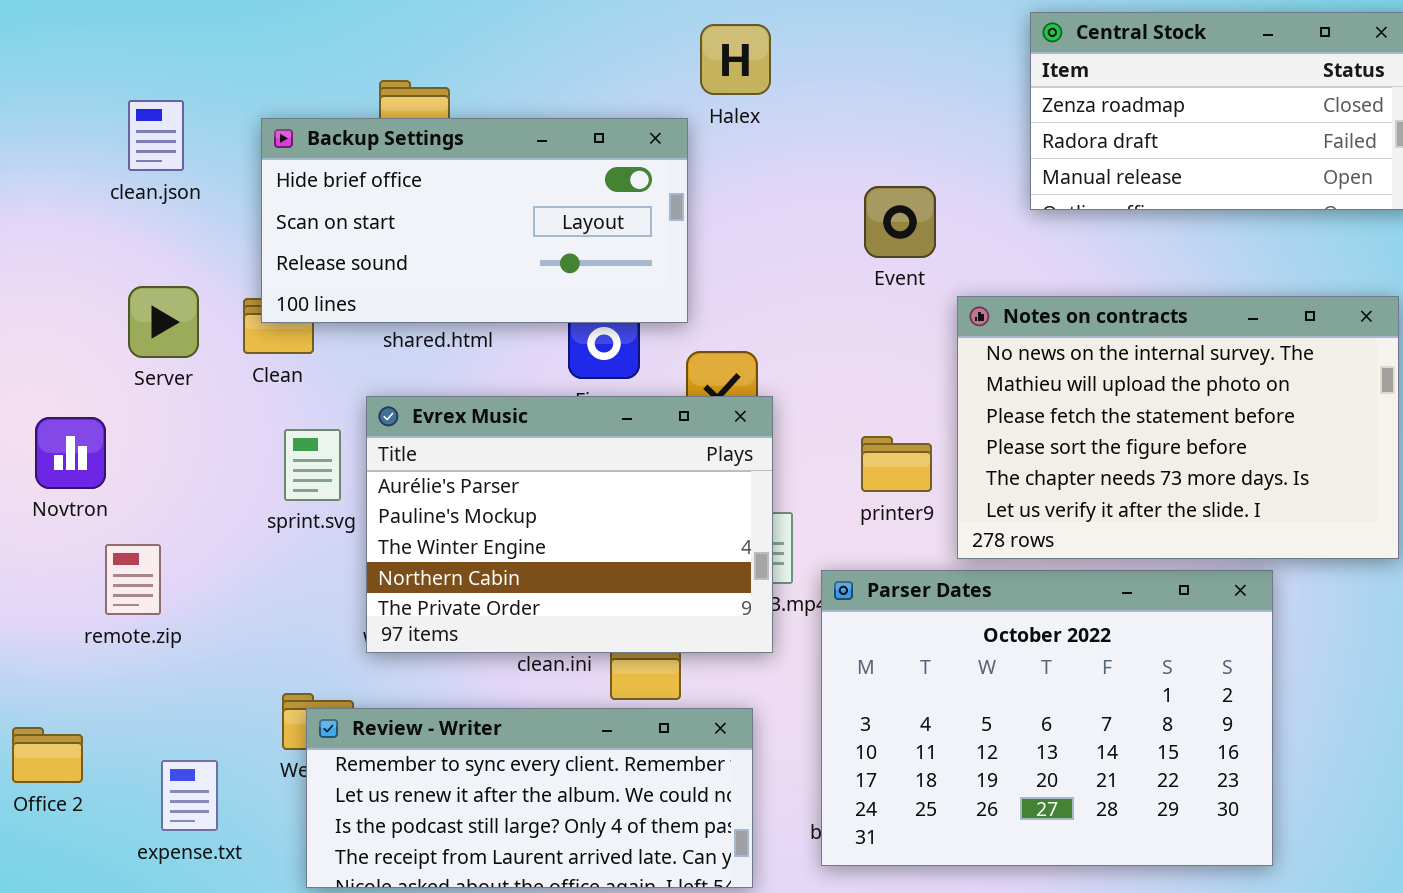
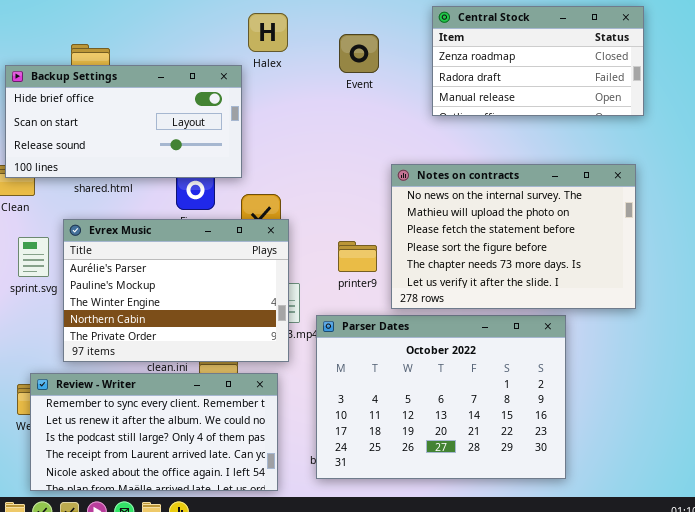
Event: [864,186,936,258] -> [339,34,379,73], moved
Review - Writer: [306,708,753,888] -> [30,373,278,491], resized

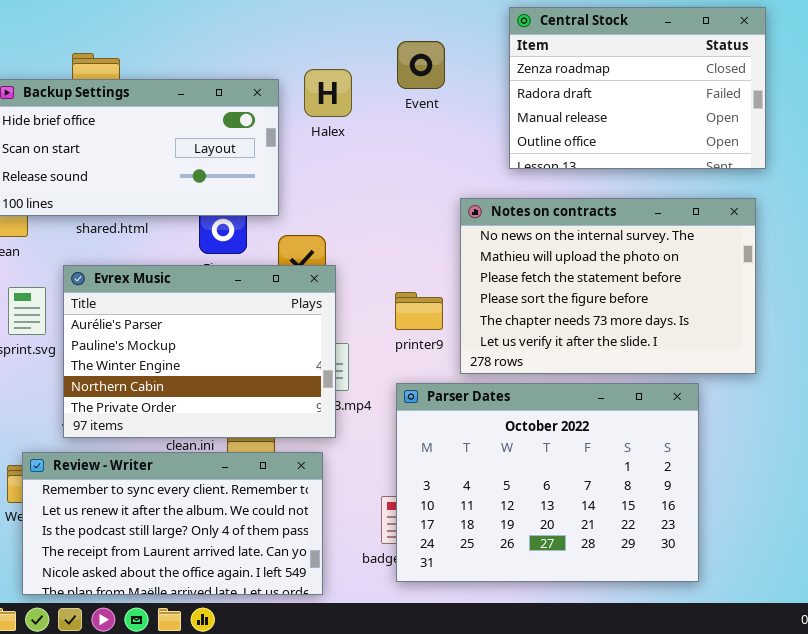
Central Stock: [432,6,644,116] -> [509,7,766,169], resized
Halex: [248,13,288,52] -> [304,69,352,117], moved
Parser Dates: [316,315,566,479] -> [396,383,699,582], moved

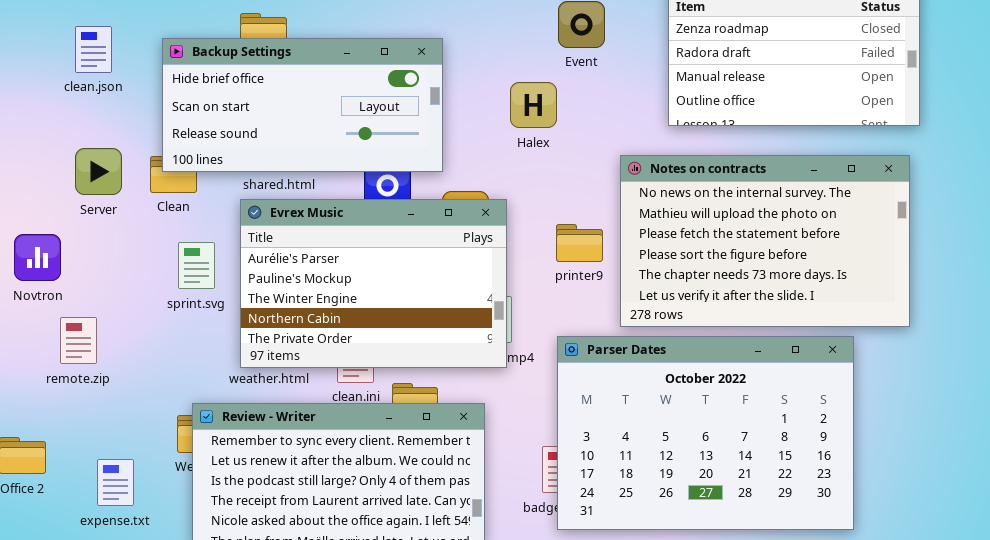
Halex: [304,69,352,117] -> [510,82,557,128], moved
Evrex Music: [63,265,336,438] -> [240,199,507,368], moved
printer9: [395,292,443,330] -> [556,224,603,262], moved

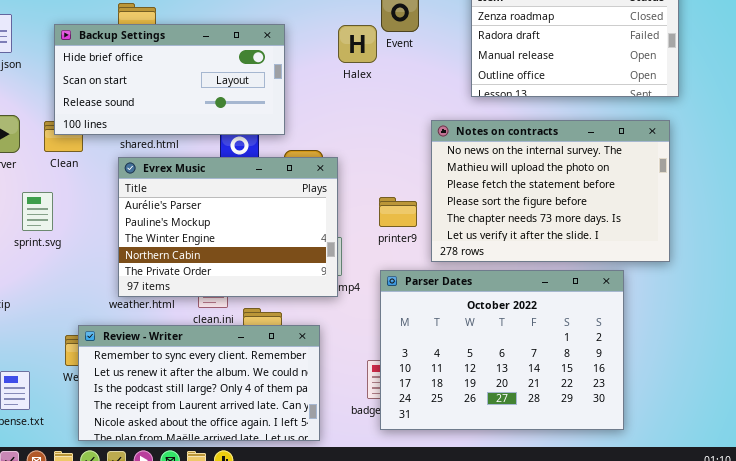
Halex: [510,82,557,128] -> [338,25,377,63], moved
printer9: [556,224,603,262] -> [379,197,417,227], moved
sprint.svg: [178,242,215,289] -> [22,192,53,231], moved

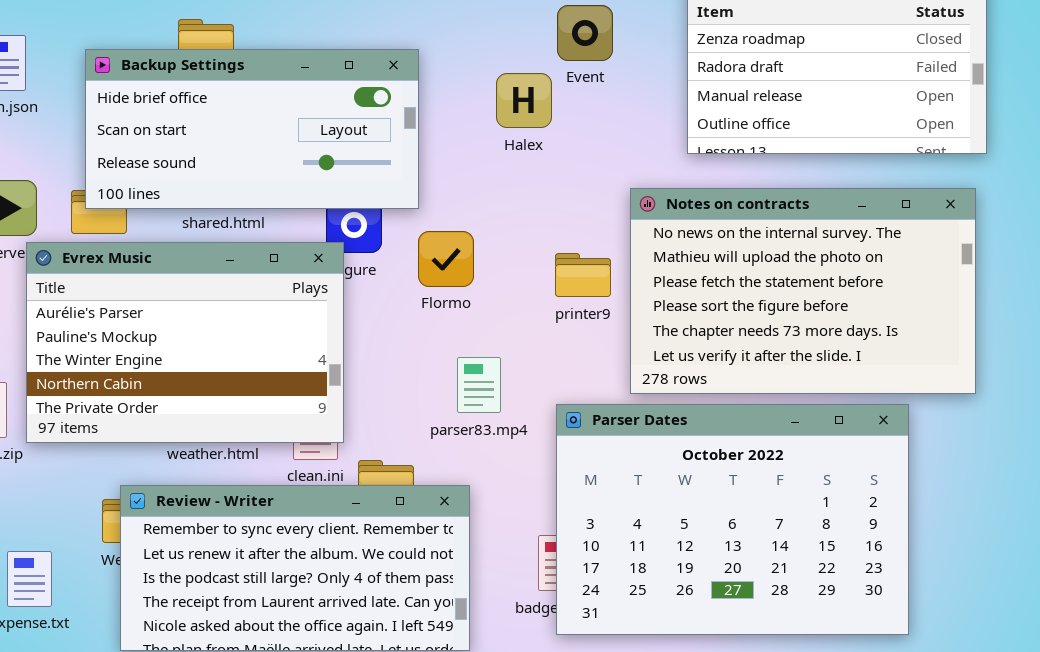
Halex: [338,25,377,63] -> [496,73,552,128], moved
Evrex Music: [118,157,338,297] -> [26,242,344,443], moved
printer9: [379,197,417,227] -> [555,253,611,297], moved

